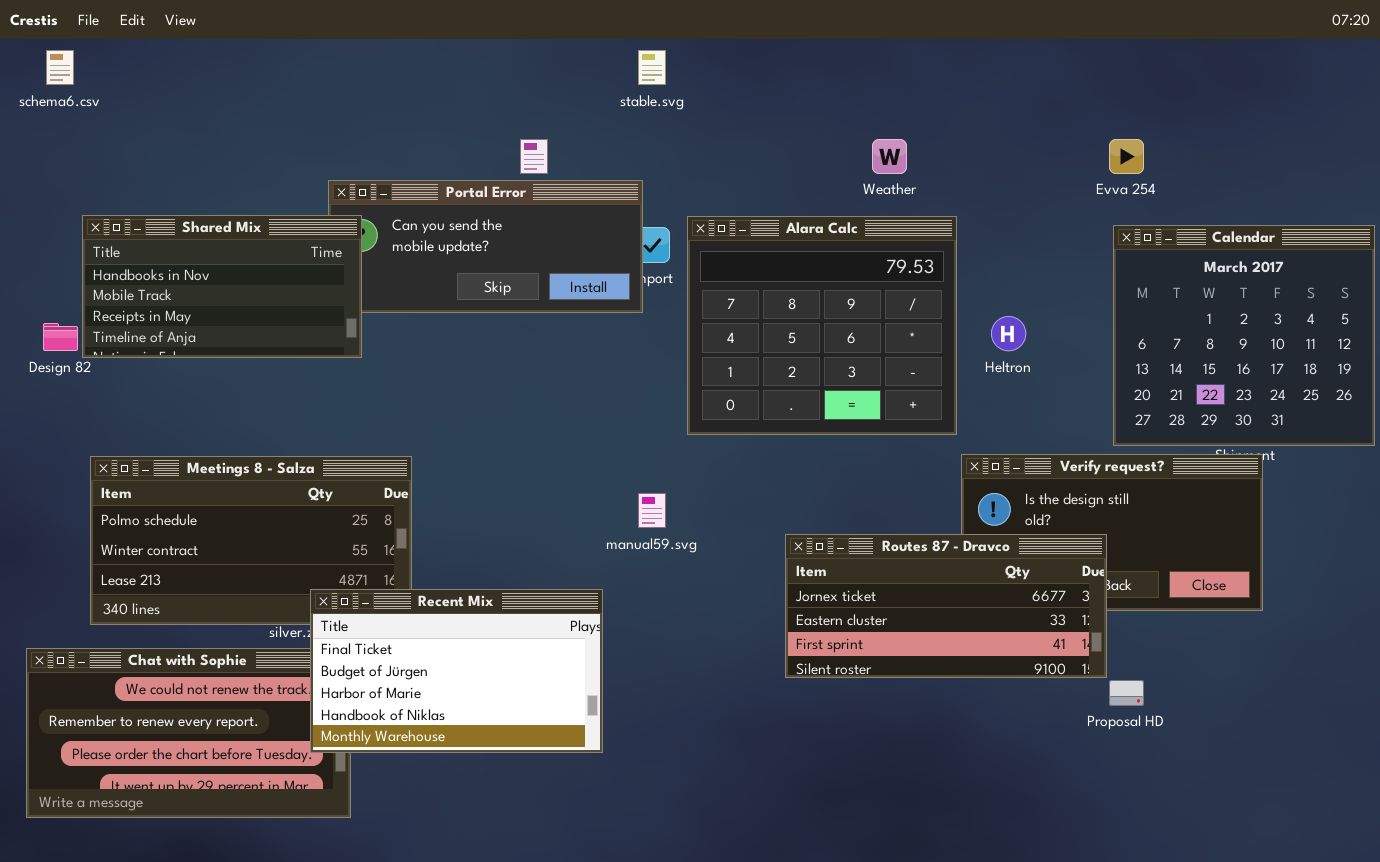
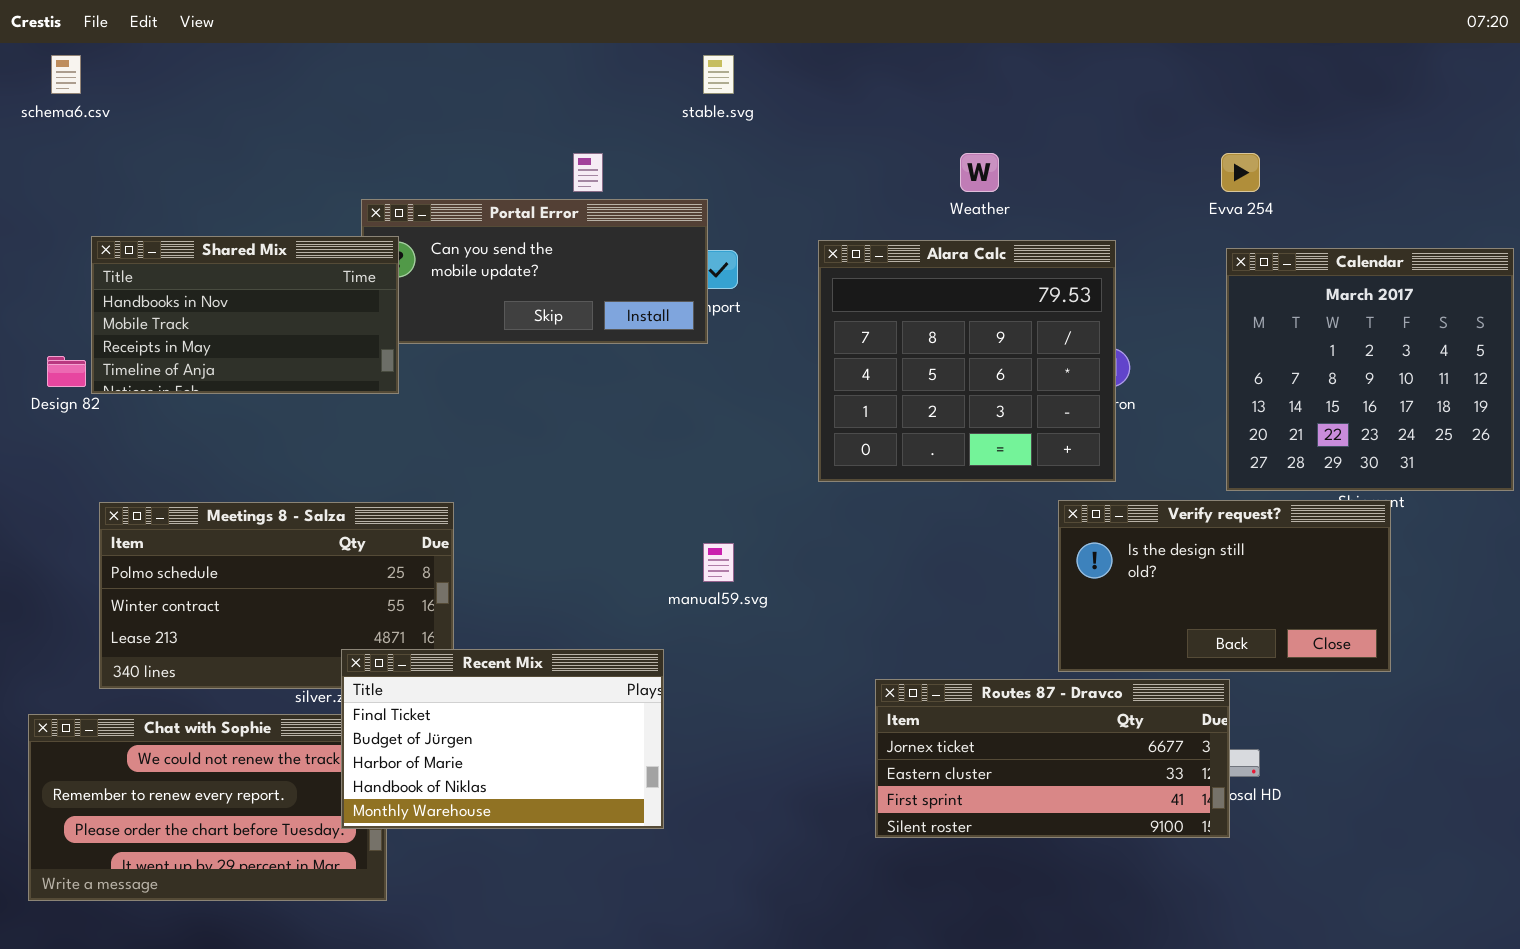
Alara Calc: [687,216,957,435] -> [818,240,1116,482], moved
Routes 87 - Dravco: [785,534,1107,678] -> [875,679,1230,838], moved

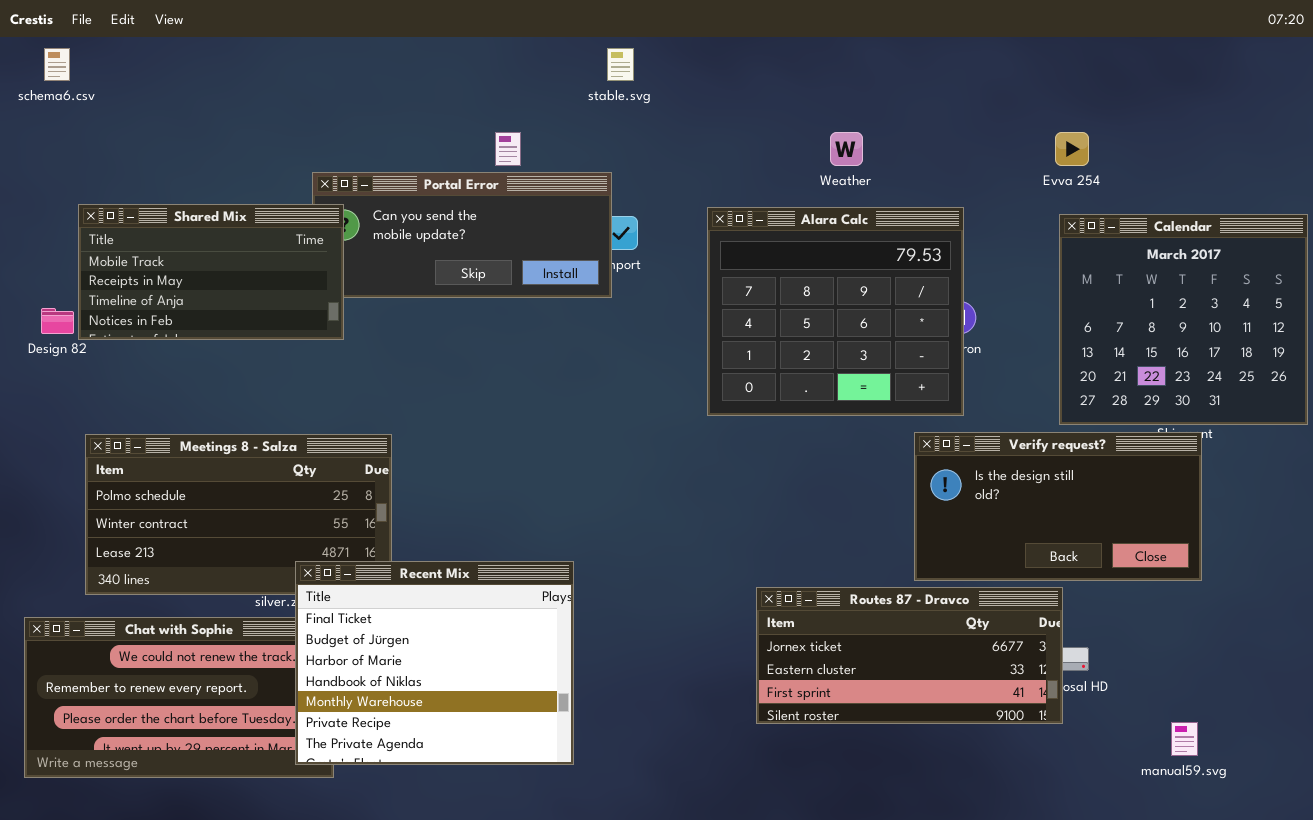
Shared Mix: [91,236,399,394] -> [78,204,344,340], scrolled down 1 row
manual59.svg: [703,543,734,582] -> [1171,722,1198,756], moved
Recent Mix: [341,649,664,829] -> [295,561,574,765], resized

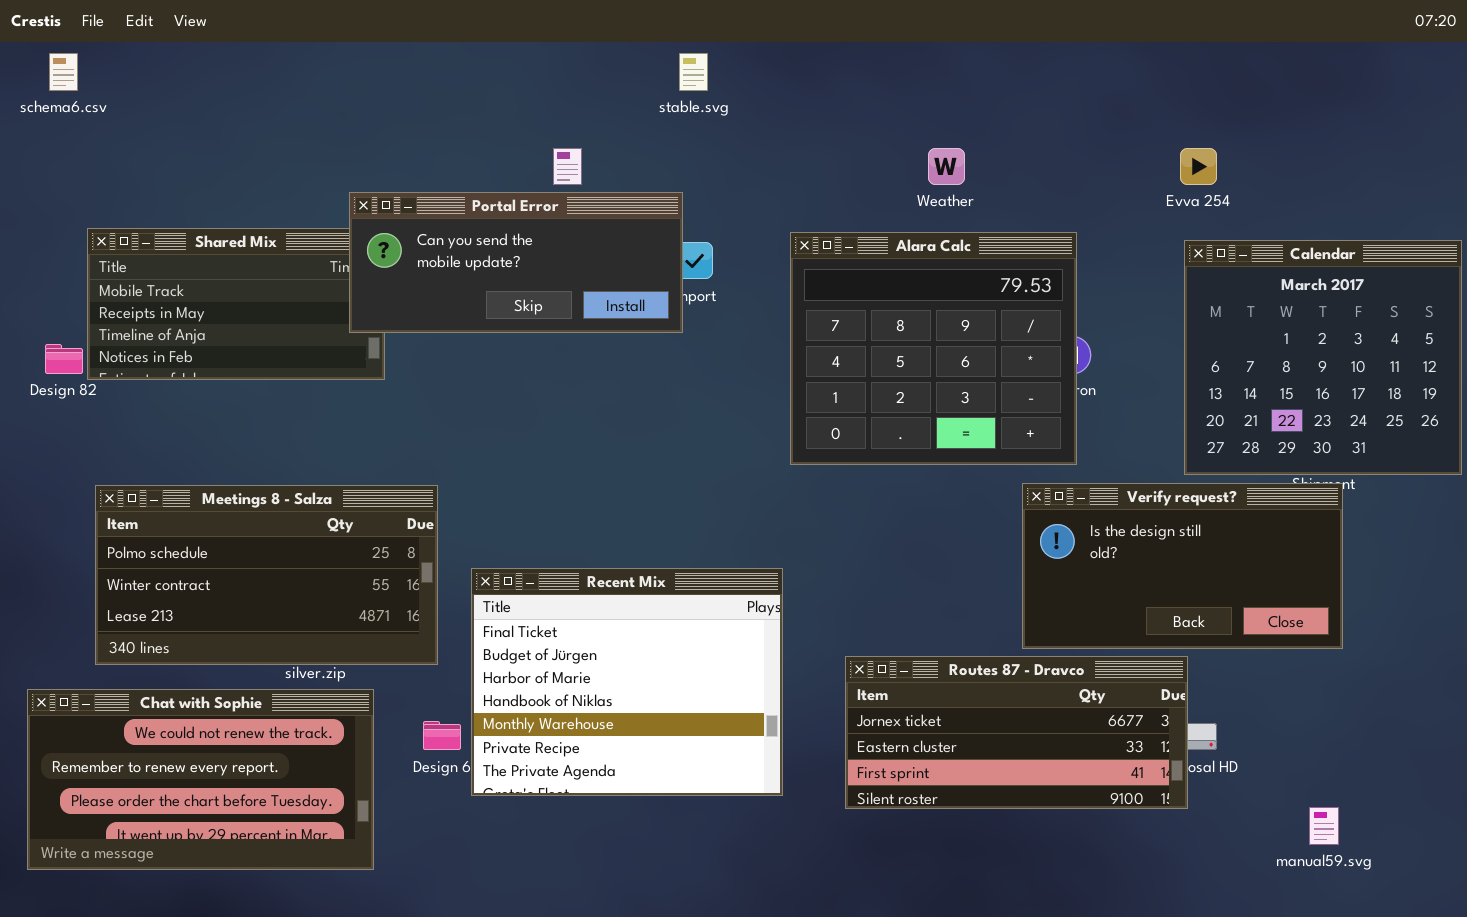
Portal Error: [312,172,612,298] -> [349,192,683,333], raised
Recent Mix: [295,561,574,765] -> [471,568,783,796], moved

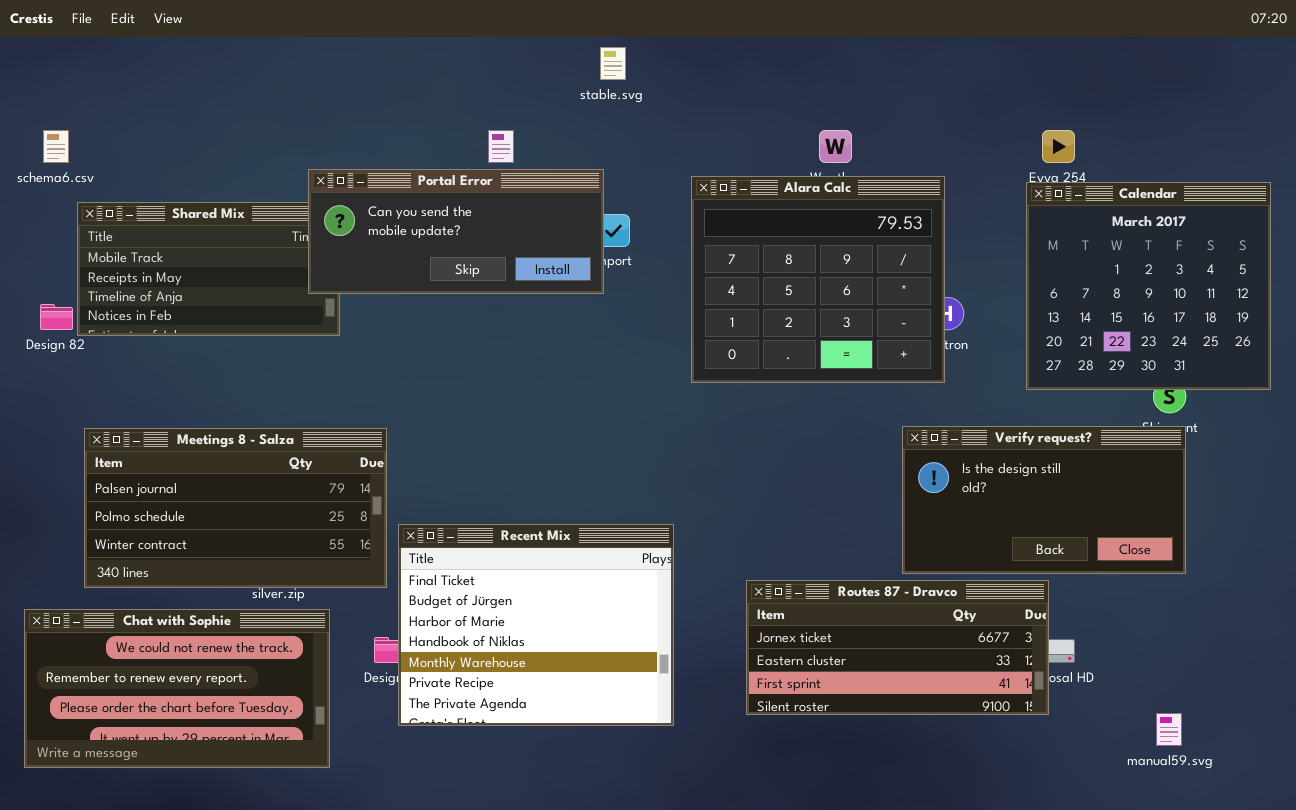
schema6.csv: [49,53,78,91] -> [43,130,69,163], moved
Alara Calc: [790,232,1077,465] -> [691,176,945,383], moved
Calendar: [1184,240,1462,475] -> [1026,182,1271,390], moved
Meetings 8 - Salza: [95,485,438,665] -> [84,428,387,588], scrolled up 1 row
Recent Mix: [471,568,783,796] -> [398,524,674,726], moved

